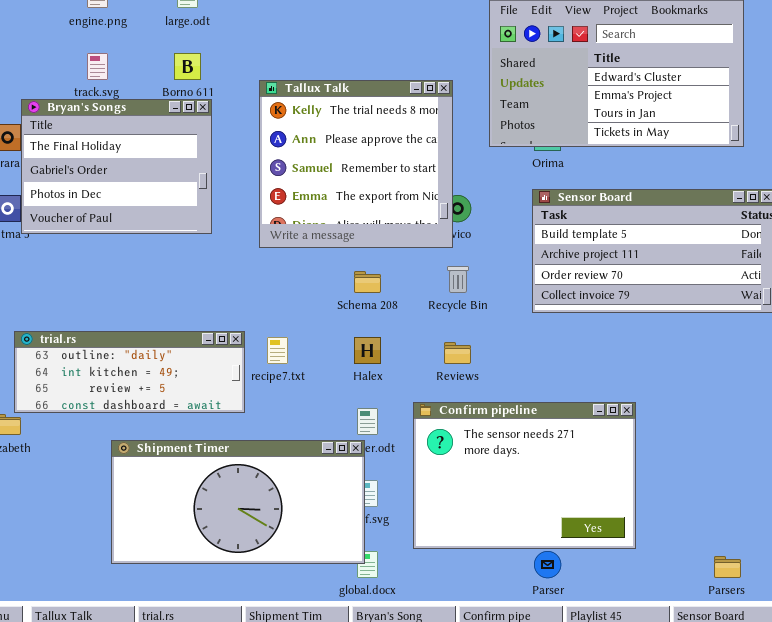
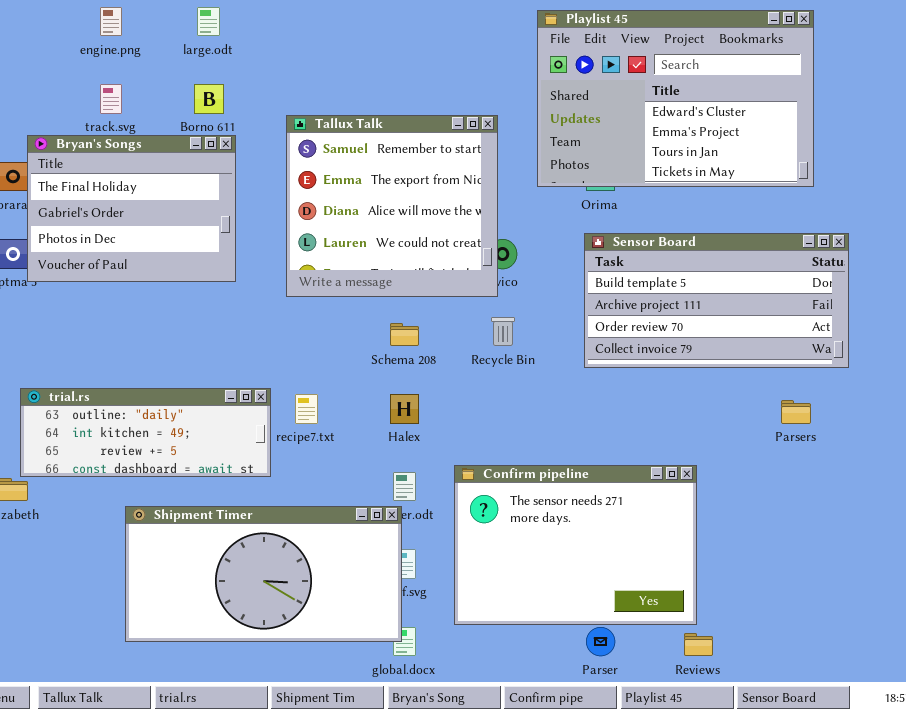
Tallux Talk: [259,80,453,248] -> [286,115,498,297], scrolled down 2 rows
Reviews: [444,342,471,364] -> [684,633,713,656], moved
Parsers: [714,556,741,578] -> [781,400,811,424], moved

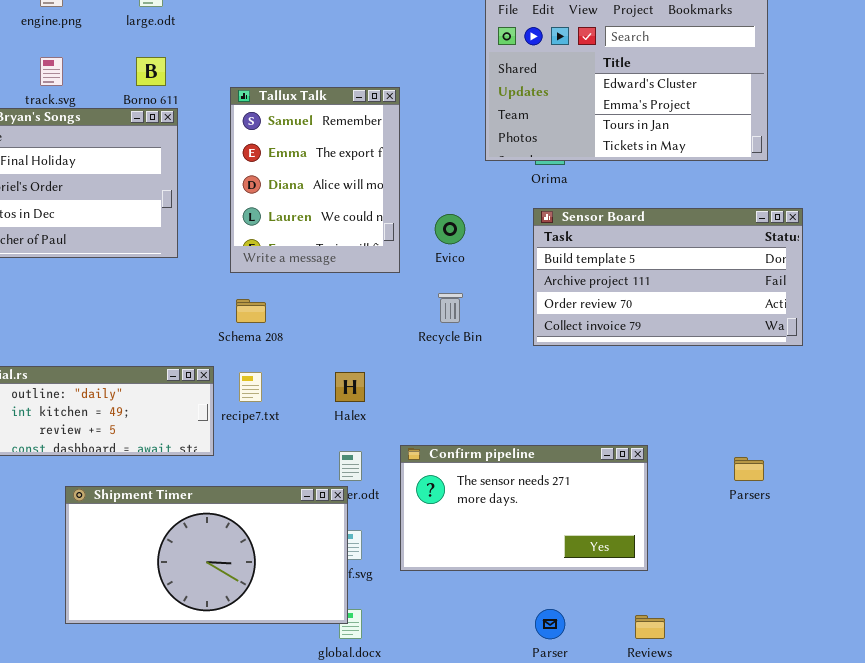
Tallux Talk: [286,115,498,297] -> [230,87,400,273], resized
Schema 208: [390,323,419,346] -> [236,299,266,323], moved
Parsers: [781,400,811,424] -> [734,457,764,481], moved
Confirm pipeline: [454,465,697,625] -> [400,445,648,571], resized

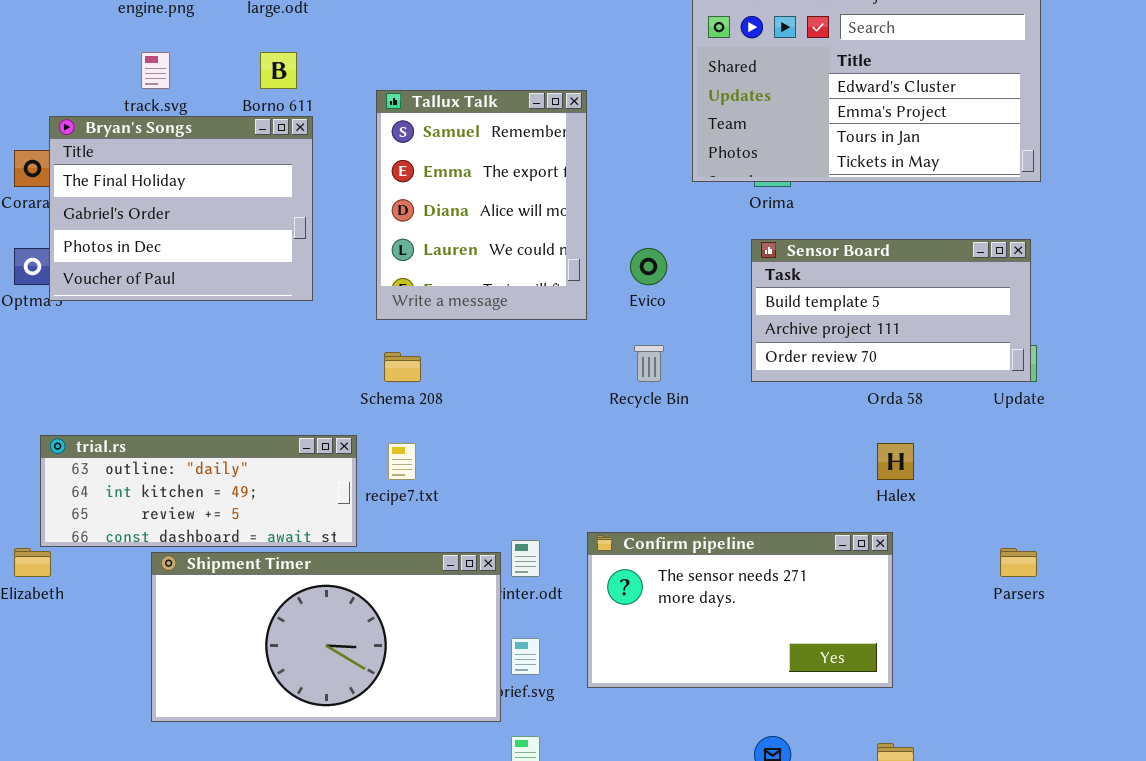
Sensor Board: [533,208,803,346] -> [751,239,1031,382], resized
Halex: [335,372,365,402] -> [877,443,914,480], moved
Shipment Timer: [65,486,348,624] -> [151,552,501,722], moved

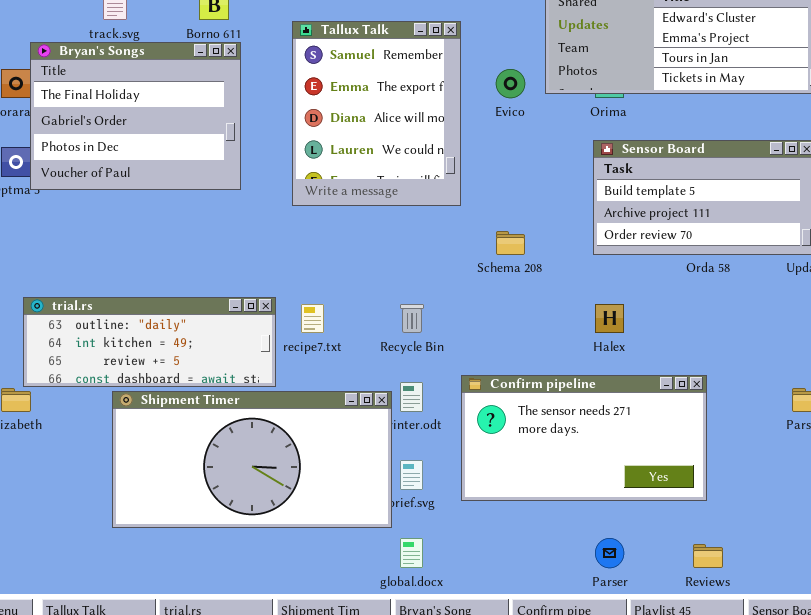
Evico: [630,248,667,285] -> [496,69,525,98], moved
Recycle Bin: [634,345,664,382] -> [400,304,424,333], moved
Schema 208: [384,352,421,382] -> [496,231,525,255], moved
Halex: [877,443,914,480] -> [595,304,624,333], moved

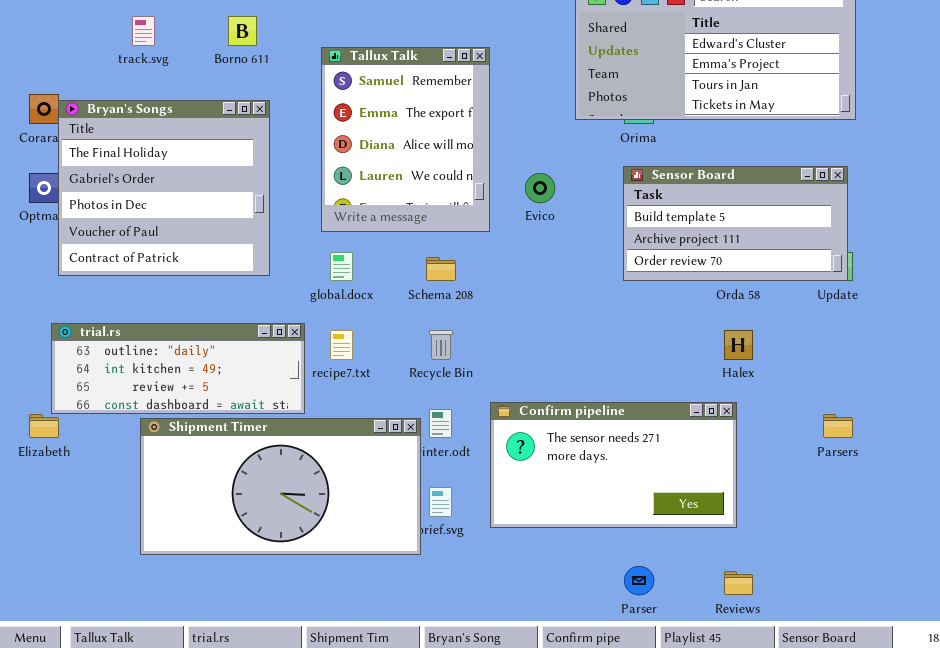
Bryan's Songs: [30,42,241,190] -> [58,100,270,276], moved, resized
Evico: [496,69,525,98] -> [525,173,555,203], moved
Schema 208: [496,231,525,255] -> [426,257,456,281], moved
Halex: [595,304,624,333] -> [724,330,753,360], moved
global.docx: [400,538,423,568] -> [330,252,353,281], moved

